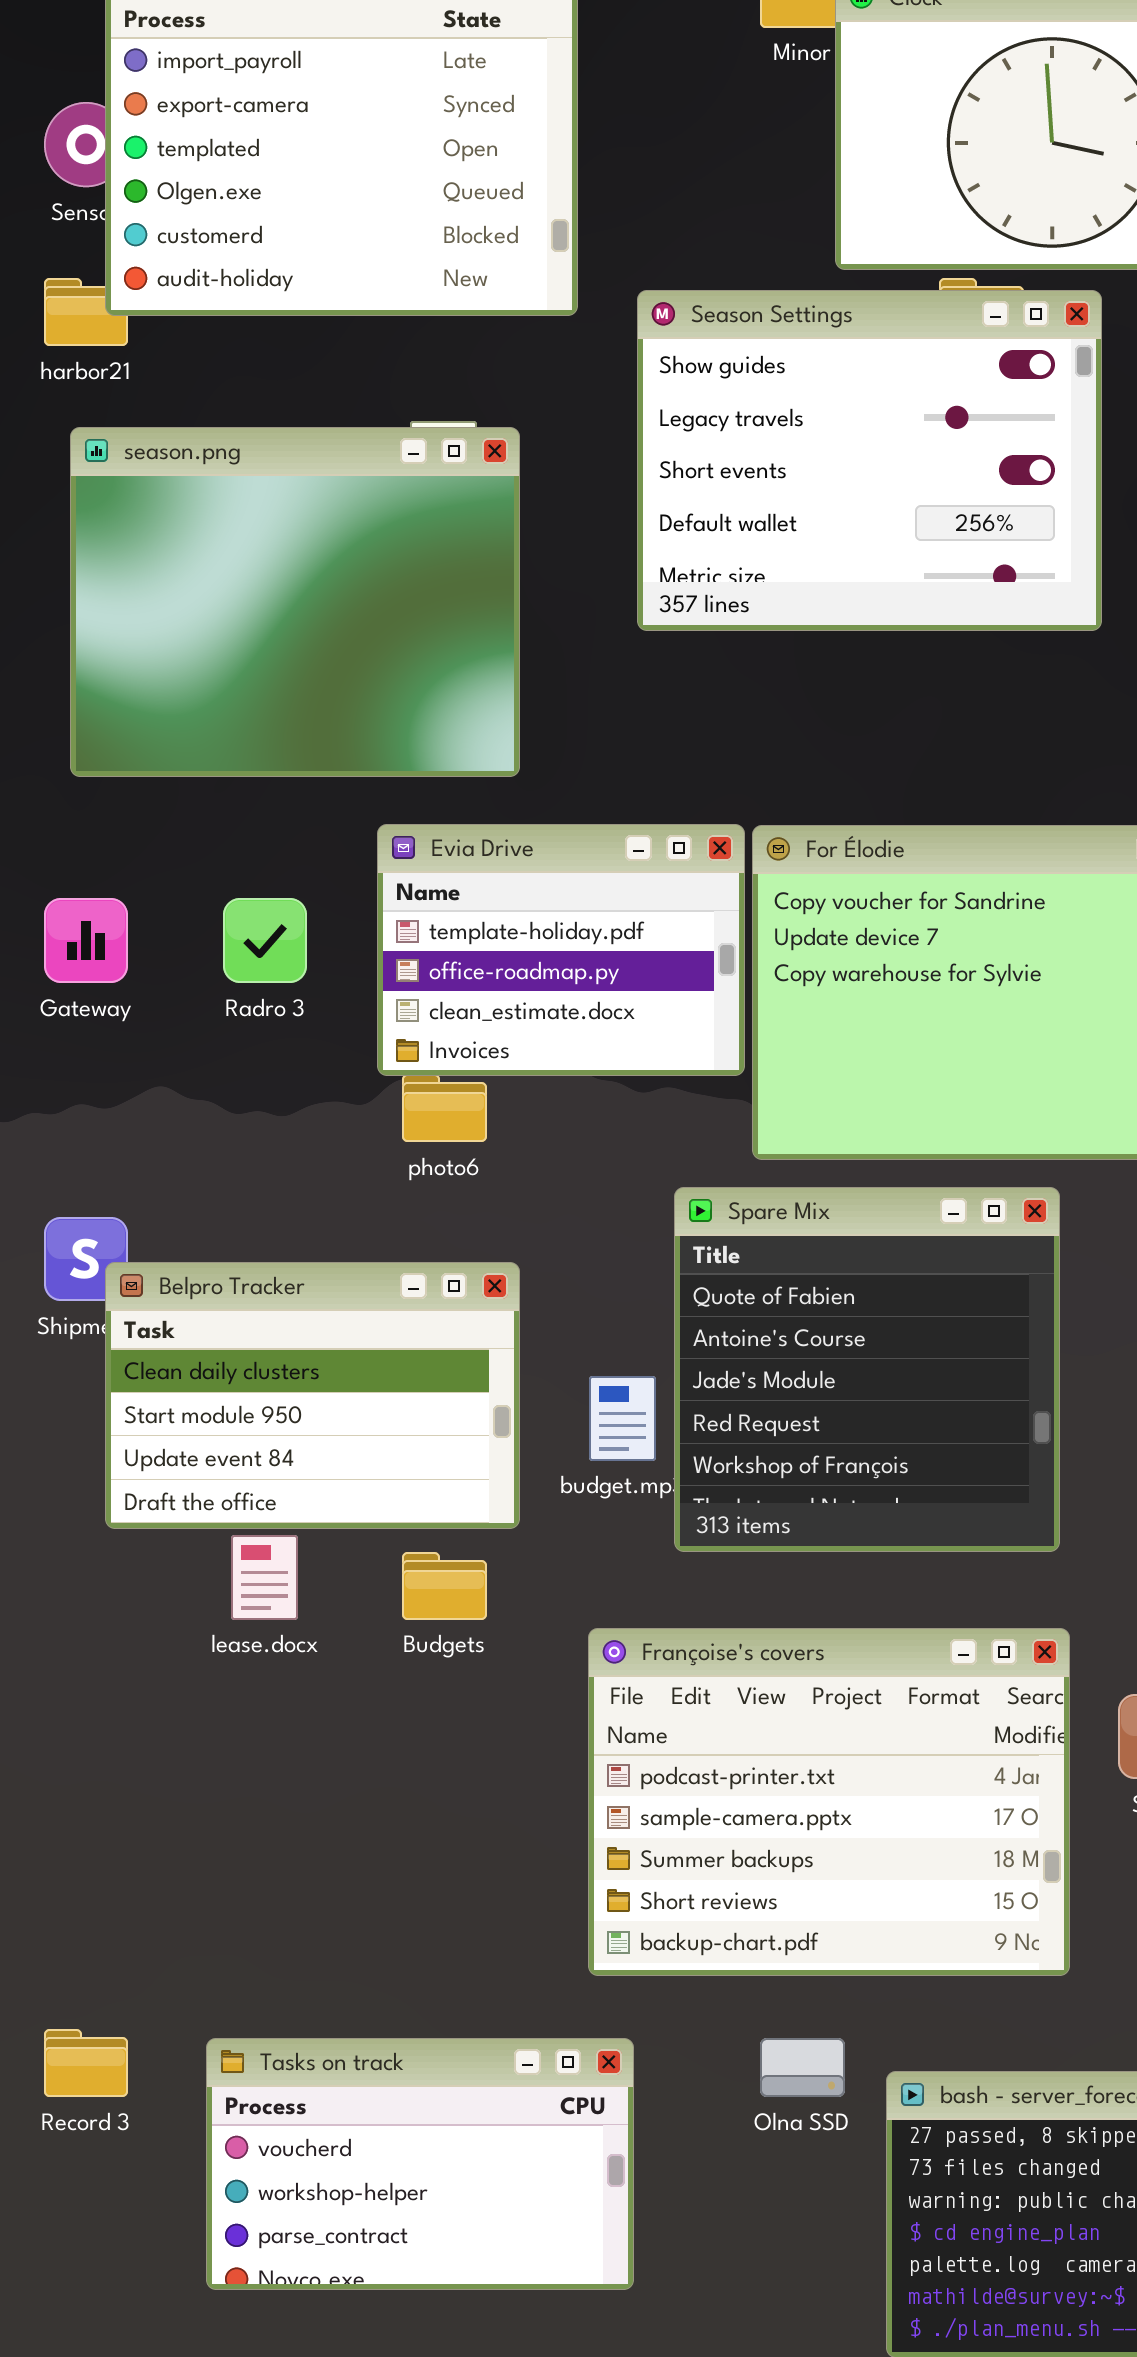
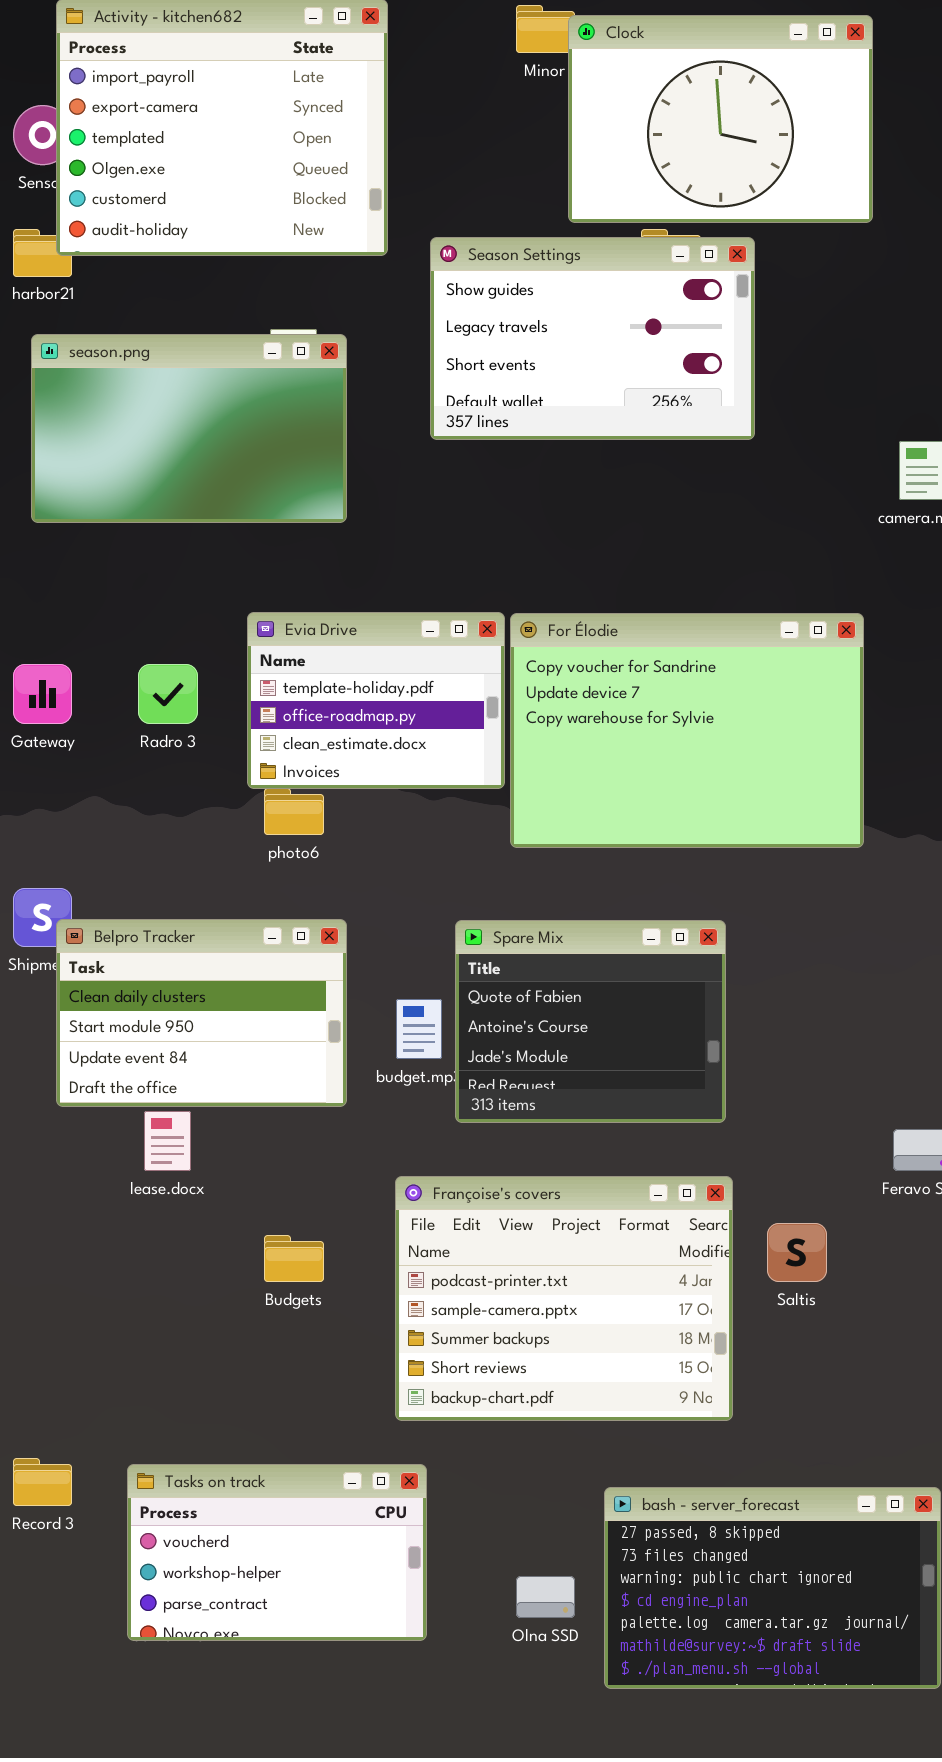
Season Settings: [637,290,1102,631] -> [430,237,755,440], resized
season.png: [70,427,520,777] -> [31,334,347,523], resized
Spare Mix: [674,1187,1060,1552] -> [455,920,726,1123], resized
Budgets: [402,1552,487,1620] -> [264,1235,324,1282], moved
Olna SSD: [760,2038,845,2097] -> [516,1576,575,1618], moved

